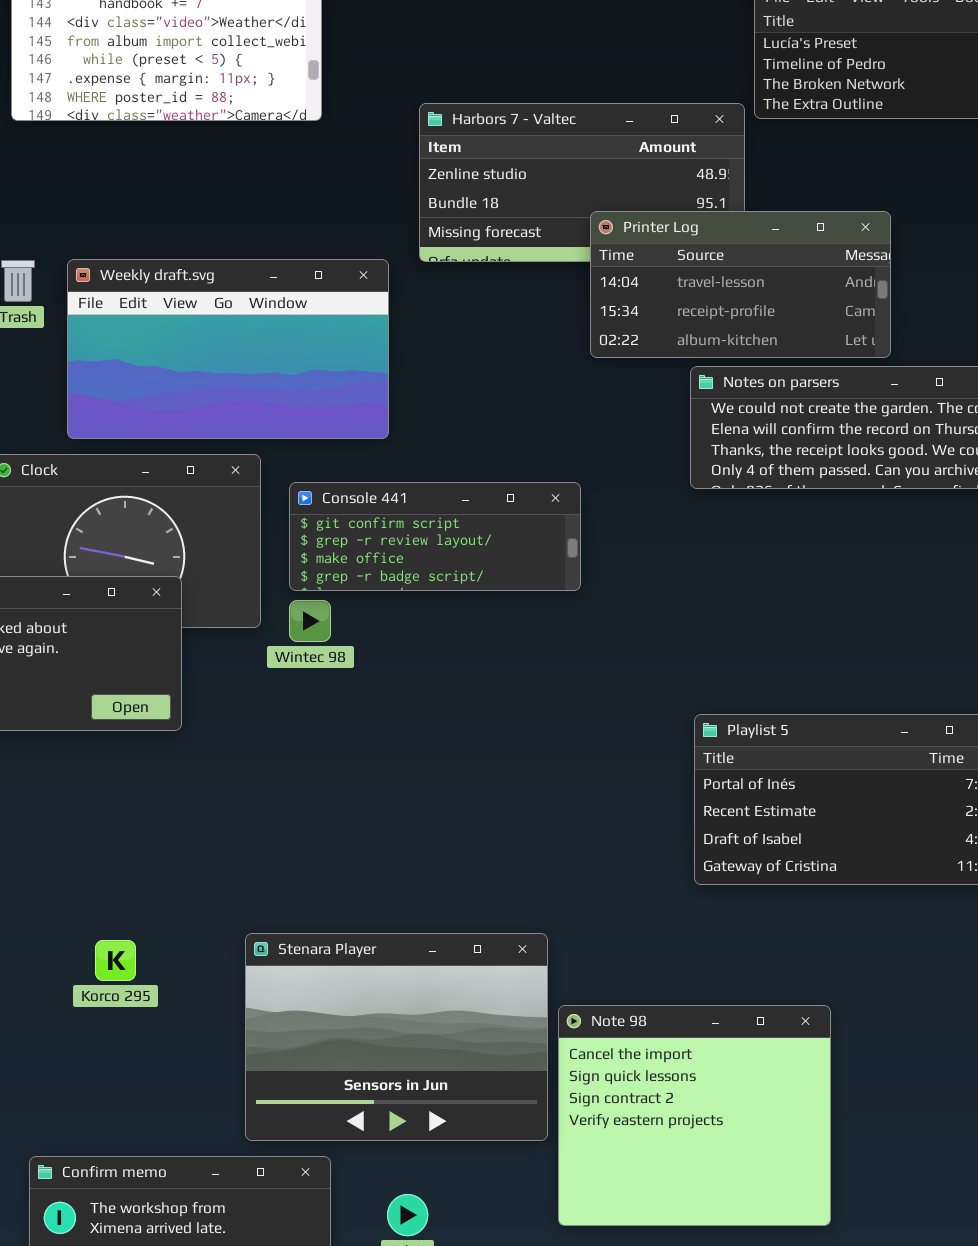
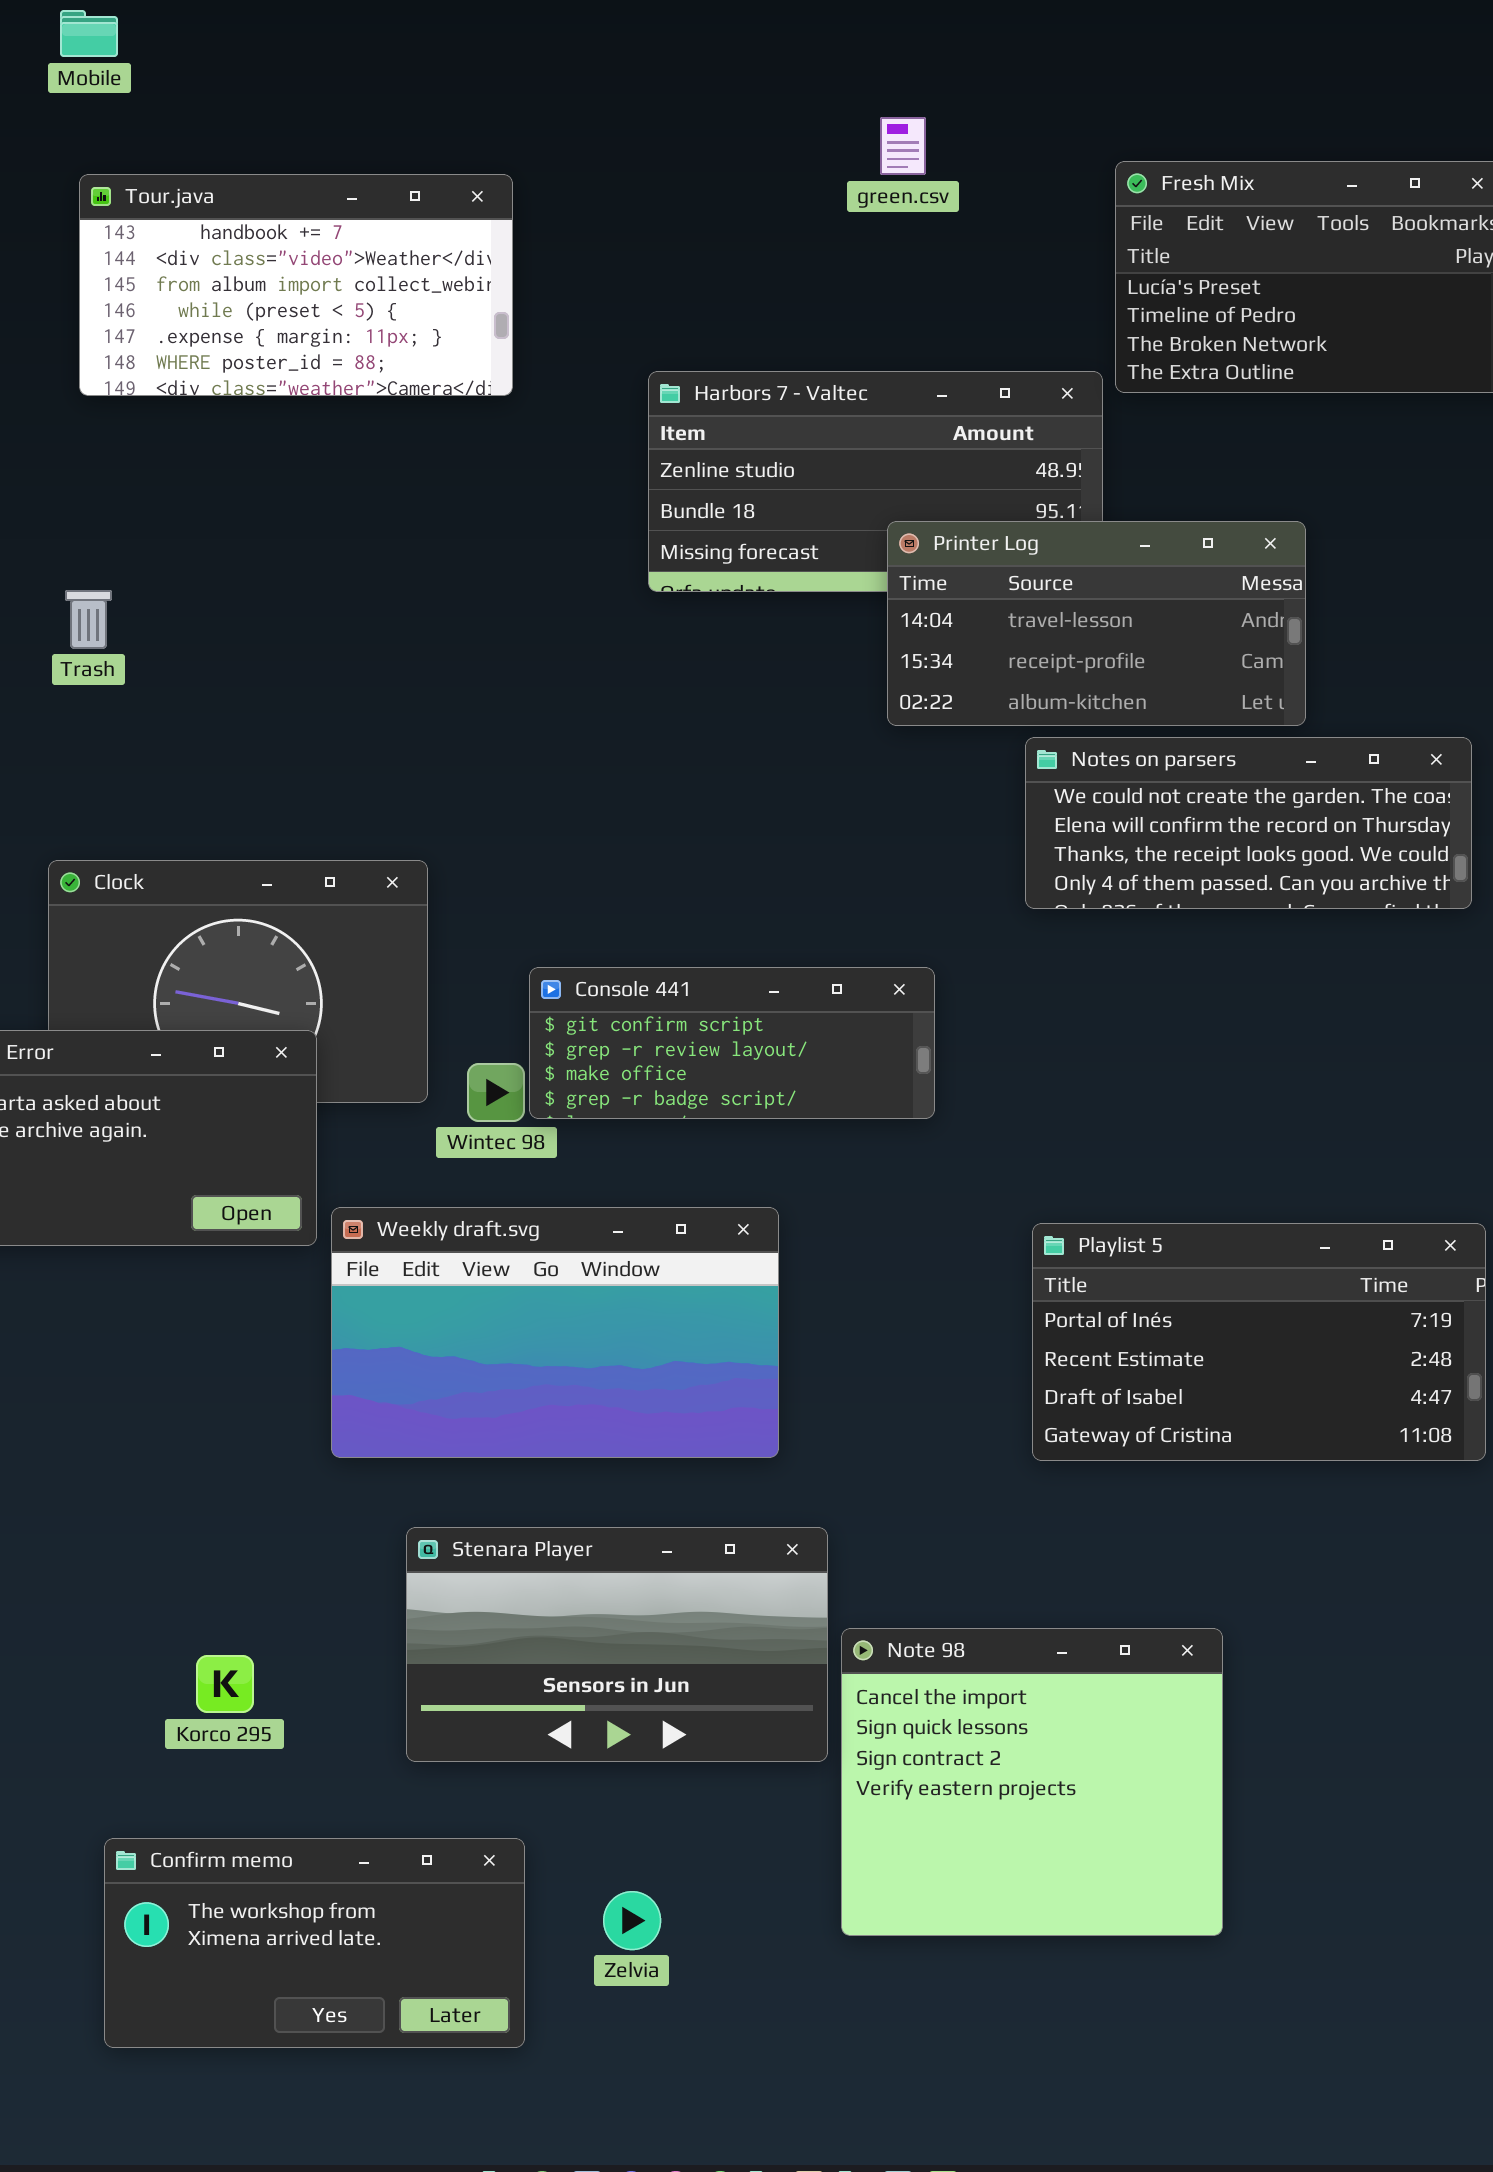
Weekly draft.svg: [67,259,389,439] -> [331,1207,779,1458], moved
Console 441: [289,482,581,591] -> [529,967,935,1119], moved
Stenara Player: [245,933,548,1141] -> [406,1527,828,1762], resized
Korco 295: [95,940,136,981] -> [196,1655,254,1713], moved

